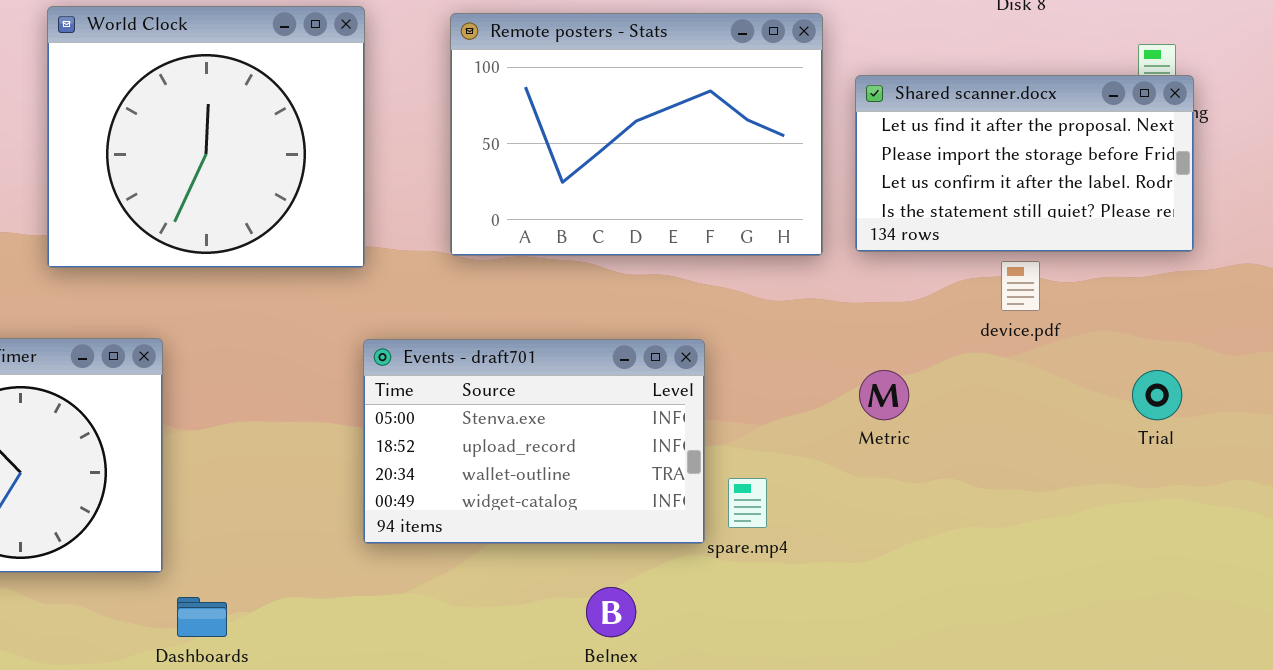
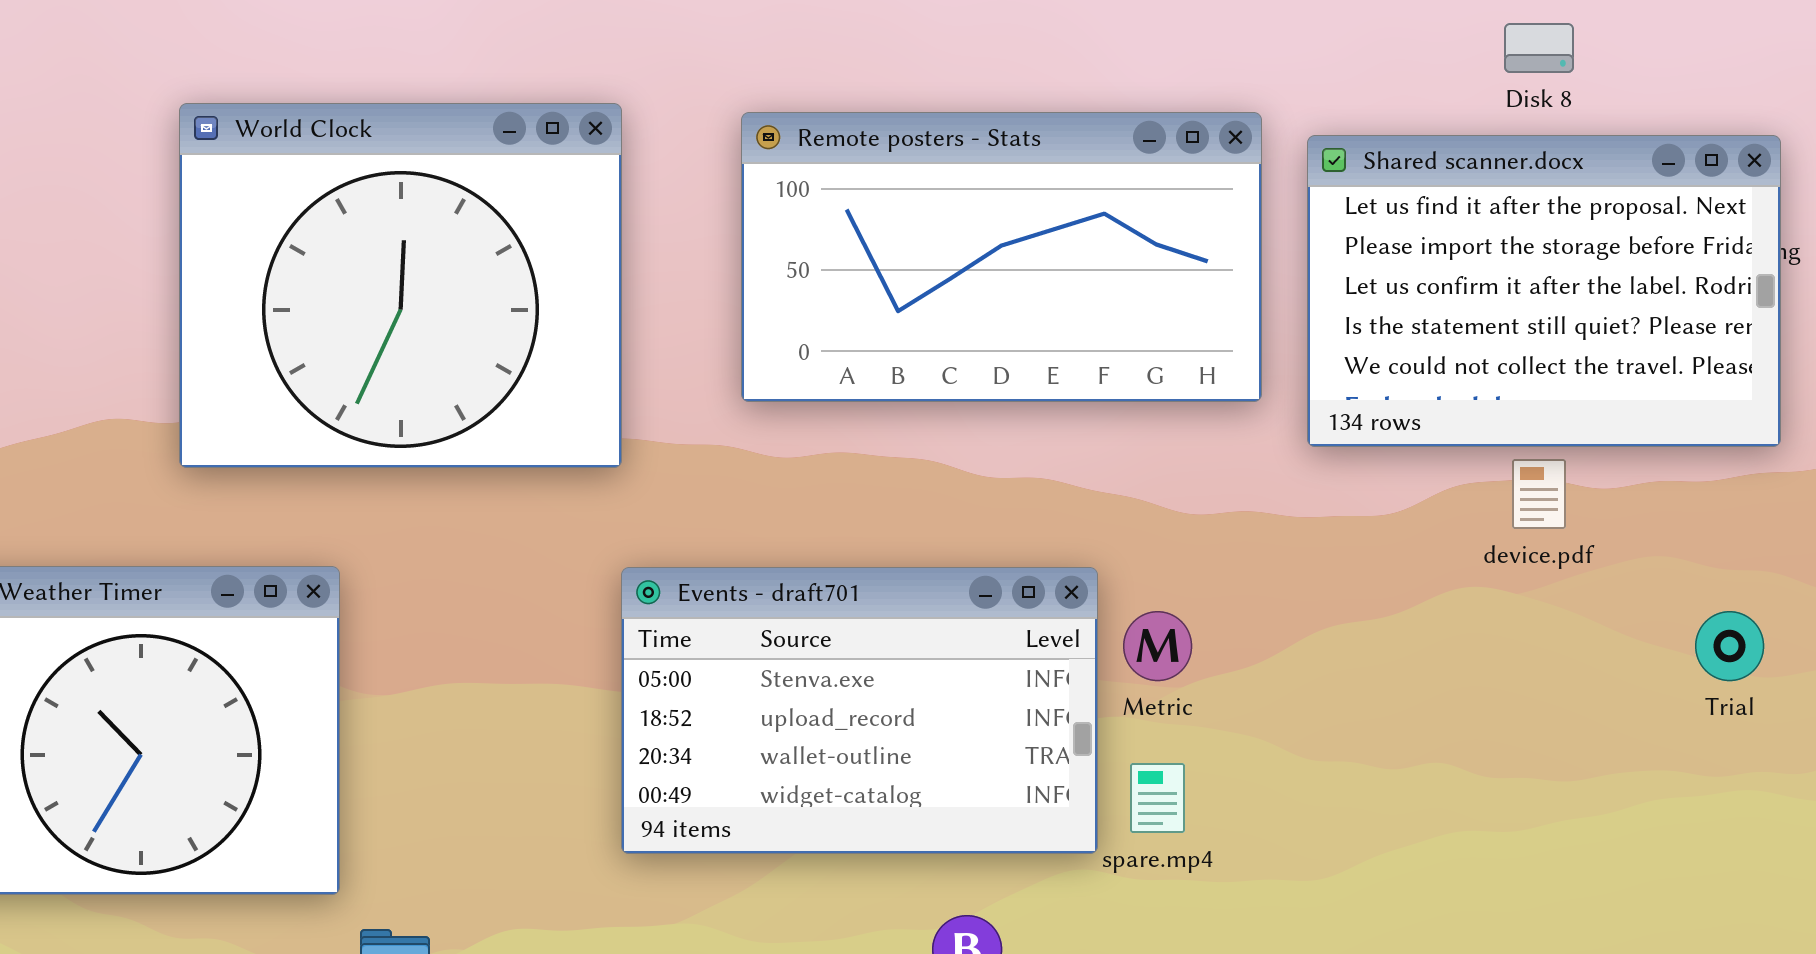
Remote posters - Stats: [450,13,823,256] -> [741,112,1262,402], resized
Shared scanner.docx: [855,75,1194,252] -> [1307,135,1781,447], resized
Metric: [859,370,909,420] -> [1123,611,1192,681], moved

